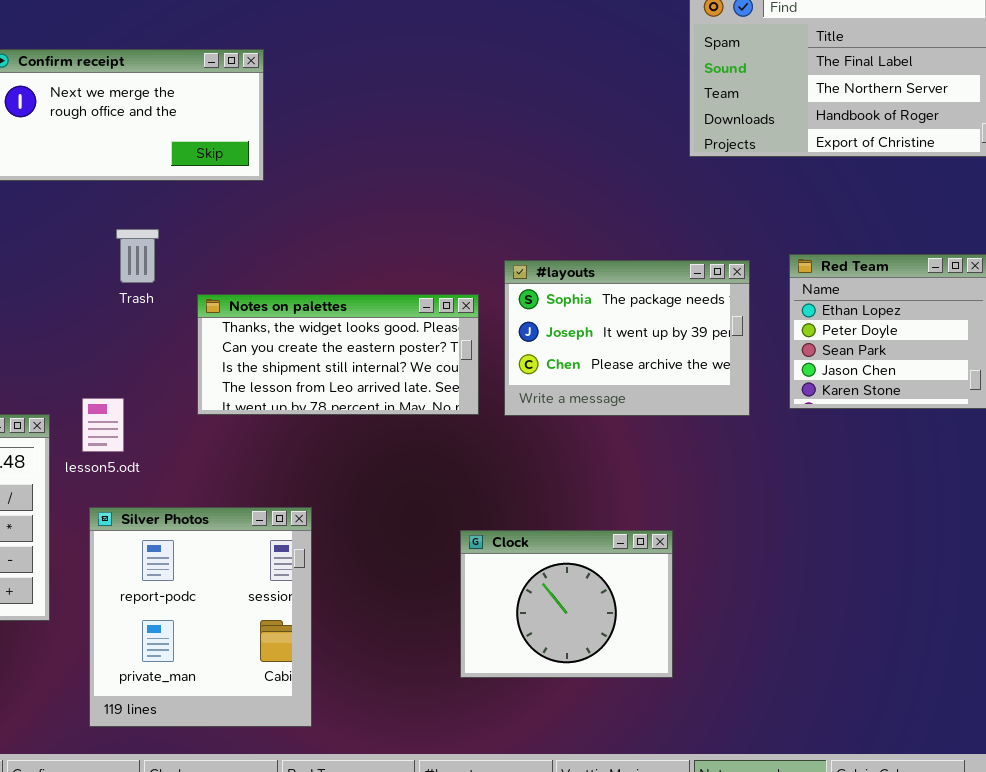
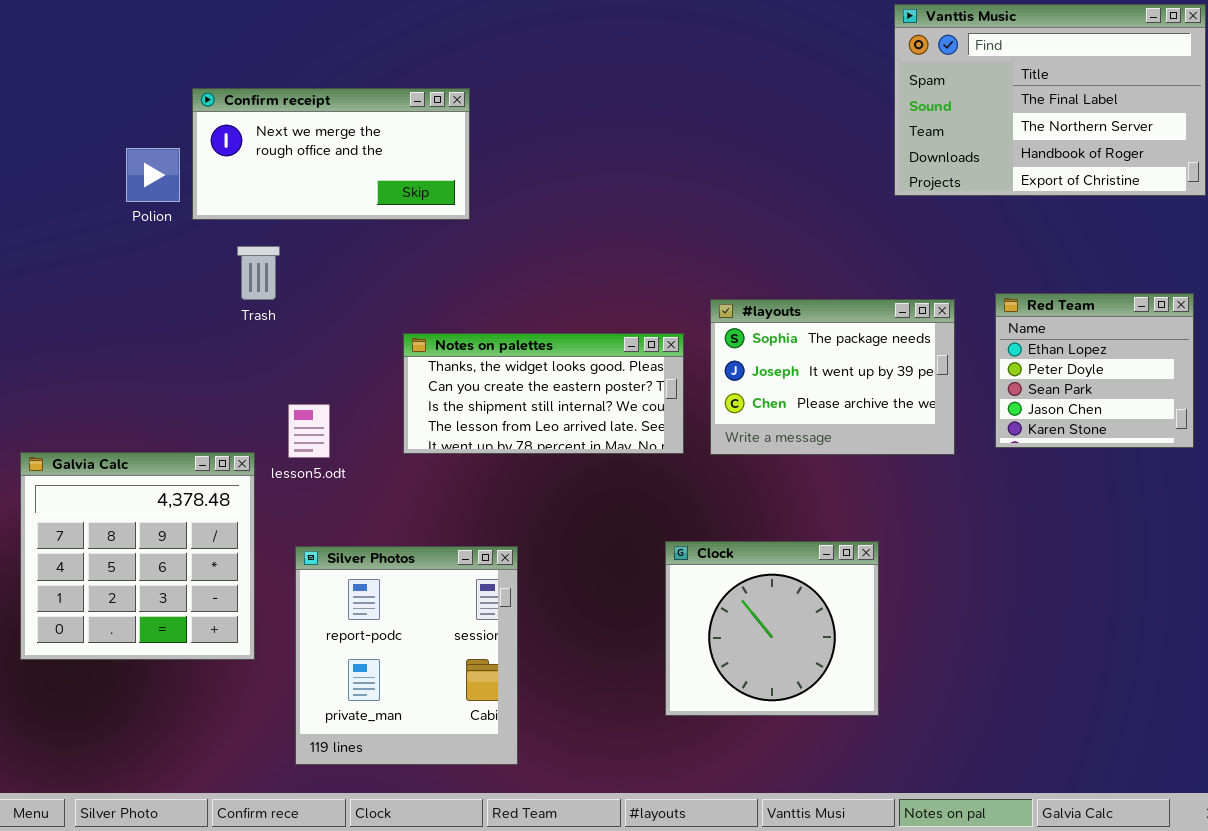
Trash: [116,229,159,283] -> [237,246,280,300], moved
lesson5.odt: [82,398,124,452] -> [288,404,330,458], moved
Clock: [460,530,673,678] -> [665,541,879,716], resized

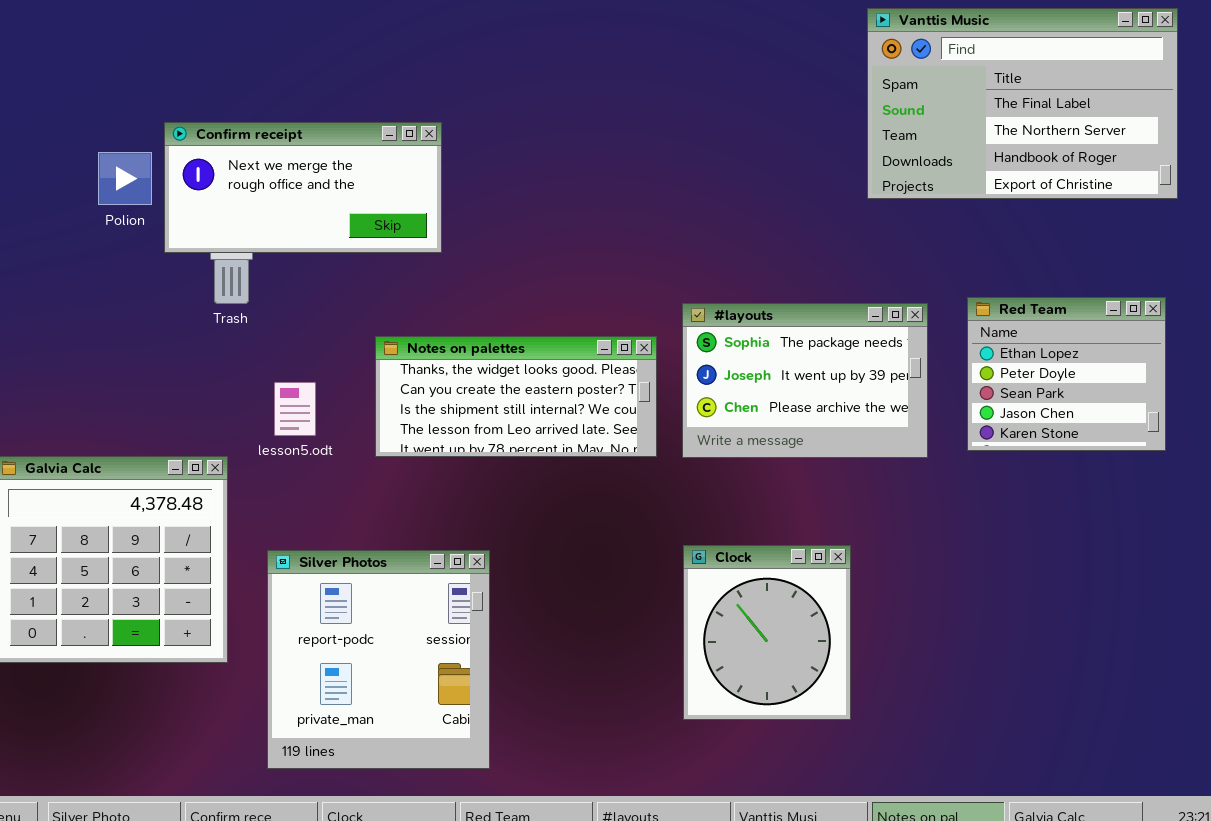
Confirm receipt: [192,88,470,220] -> [164,122,442,253], moved
lesson5.odt: [288,404,330,458] -> [274,382,316,436], moved
Clock: [665,541,879,716] -> [683,545,851,720], resized

